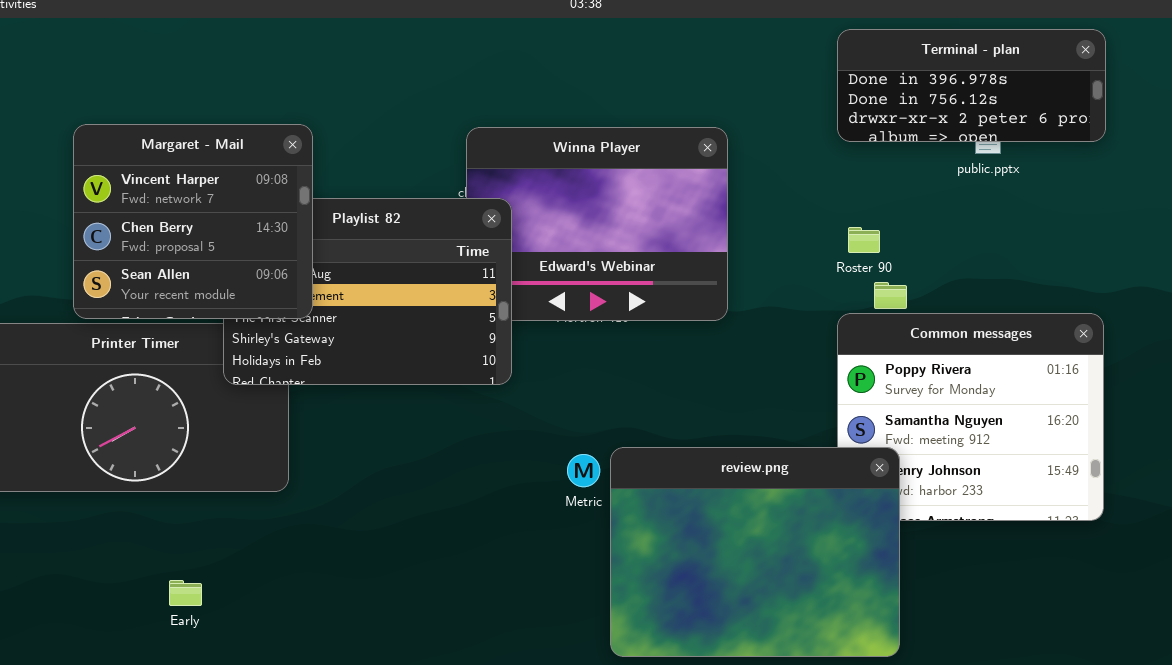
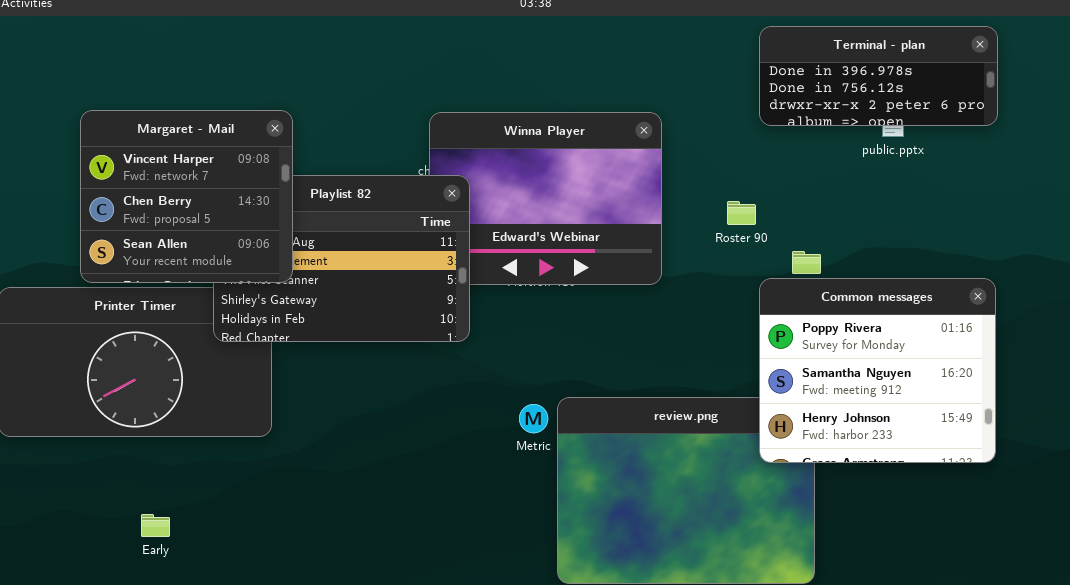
Roster 90: [848,227,880,253] -> [727,201,756,225], moved
Common messages: [837,313,1104,521] -> [759,278,996,463], raised
Early: [169,580,202,606] -> [141,514,170,537], moved

